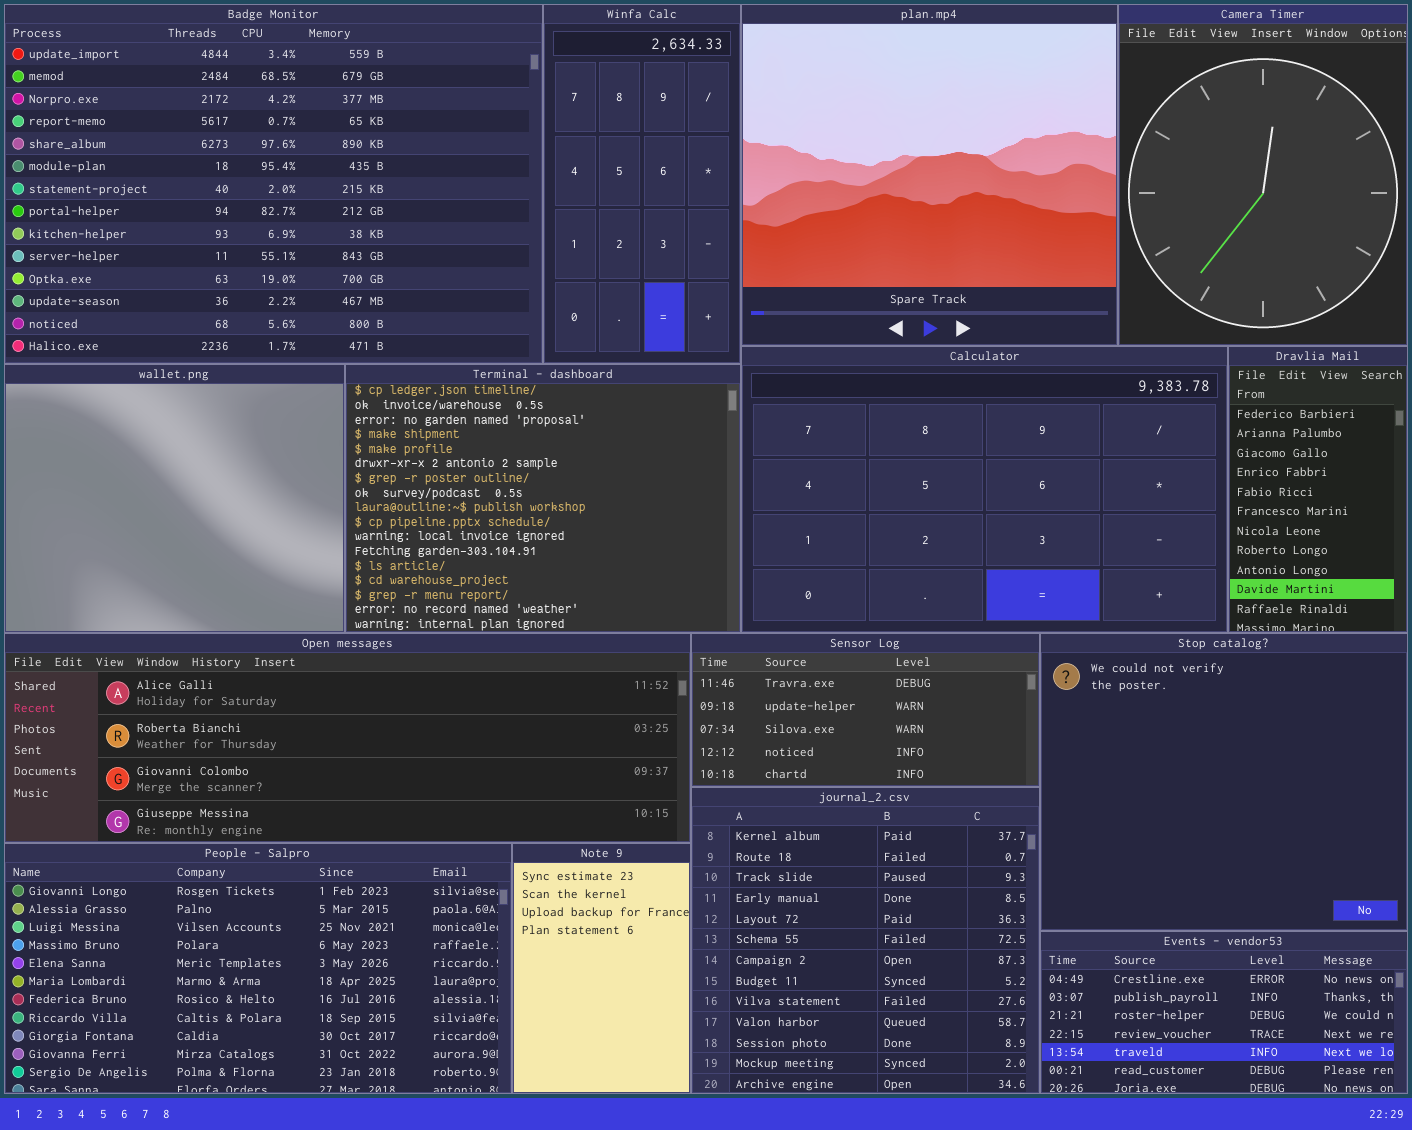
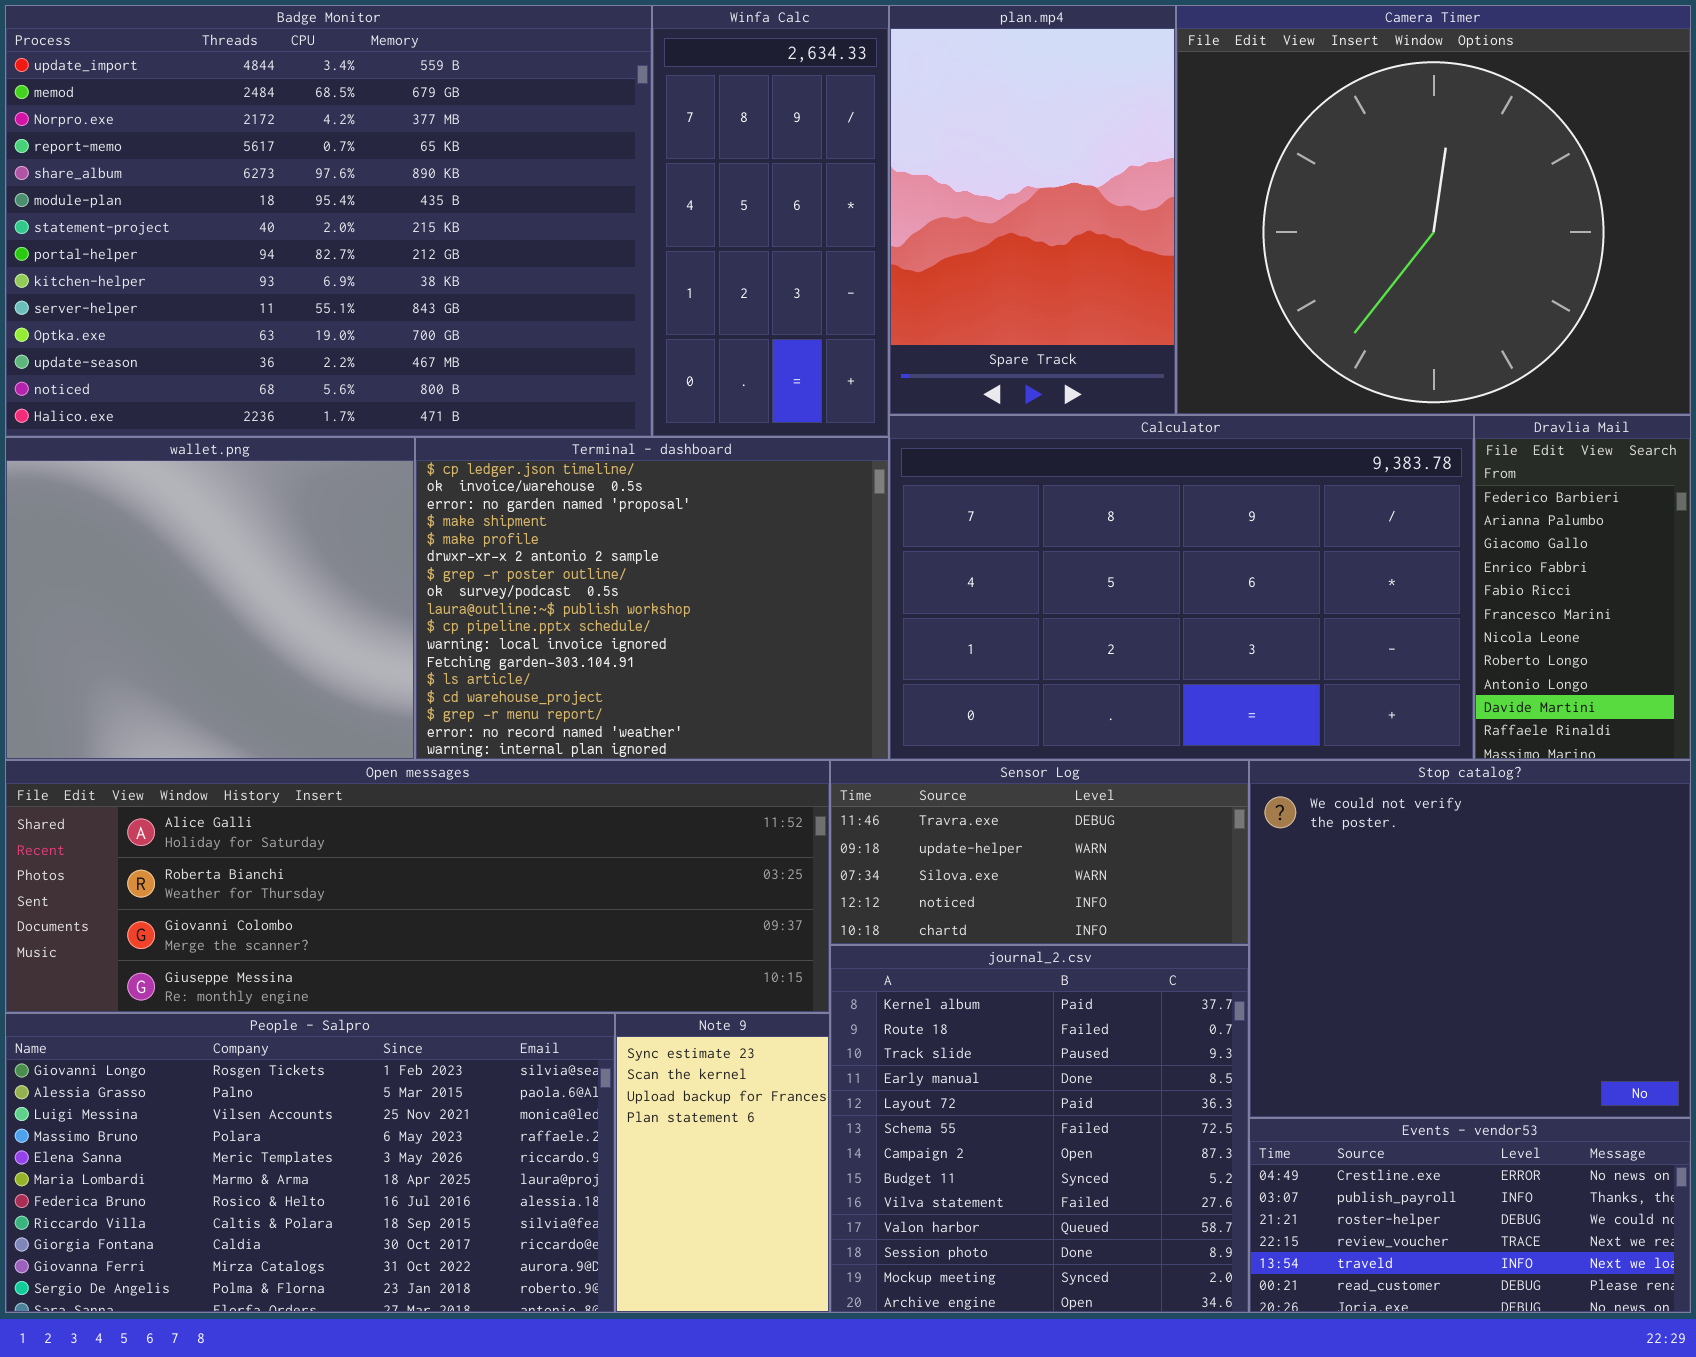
plan.mp4: [741,4,1118,346] -> [889,5,1176,415], resized
Camera Timer: [1118,4,1408,346] -> [1176,5,1691,415], resized

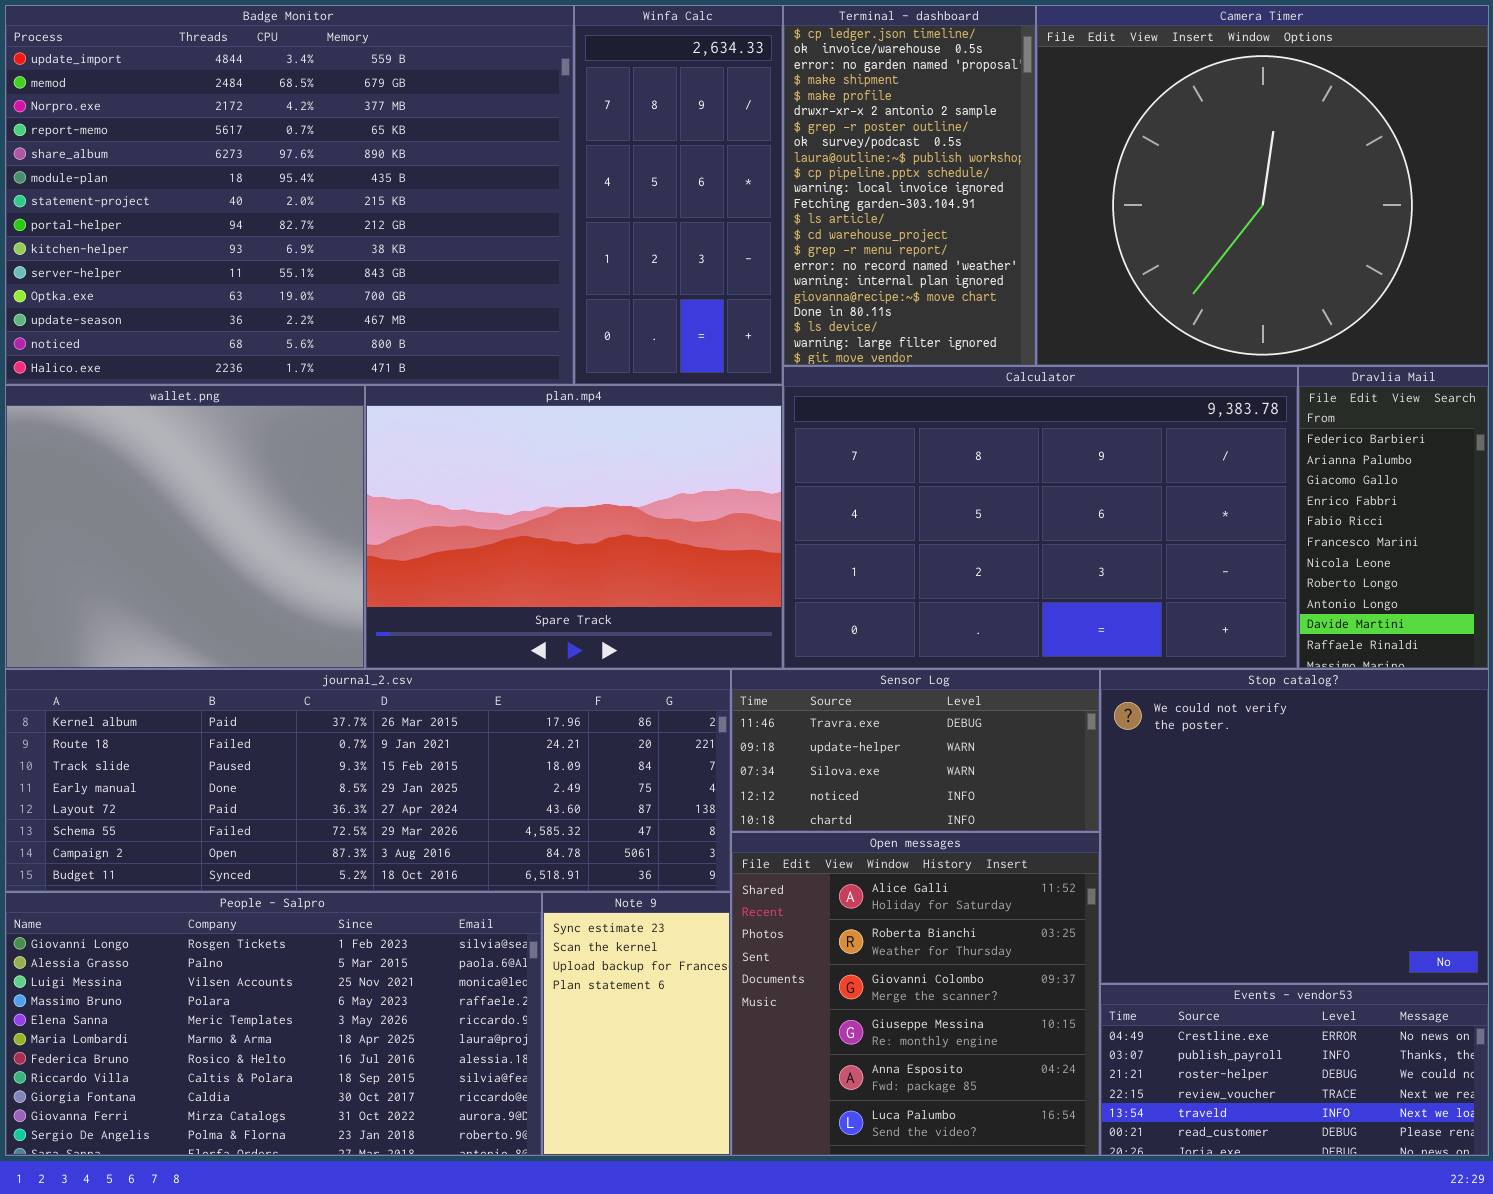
plan.mp4: [889,5,1176,415] -> [365,385,783,669], moved, resized
Terminal - dashboard: [415,437,889,760] -> [783,5,1036,366], moved, resized
Open messages: [5,760,830,1013] -> [731,832,1100,1156], moved, resized
journal_2.csv: [830,945,1249,1313] -> [5,669,731,892], moved, resized

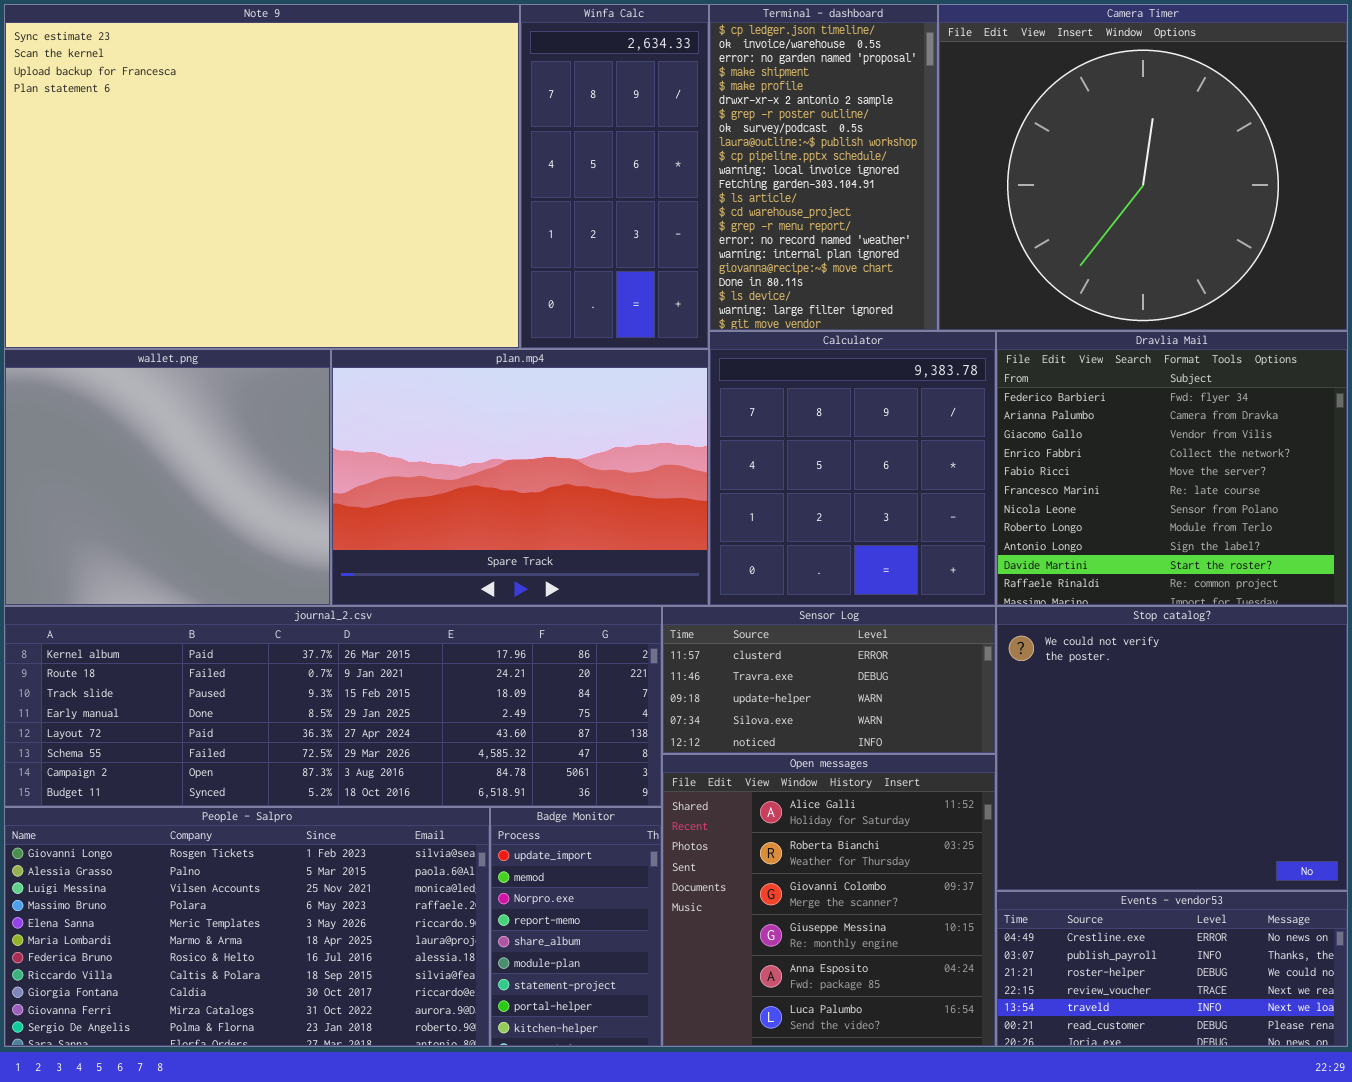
Badge Monitor: [5,5,574,385] -> [490,807,662,1047], moved, resized
Calculator: [783,366,1298,669] -> [709,331,996,606], resized
Dravlia Mail: [1298,366,1489,669] -> [996,331,1348,606], resized
Sensor Log: [731,669,1100,832] -> [662,606,996,754], scrolled up 1 row
Note 9: [542,892,731,1156] -> [4,4,520,349], moved, resized

